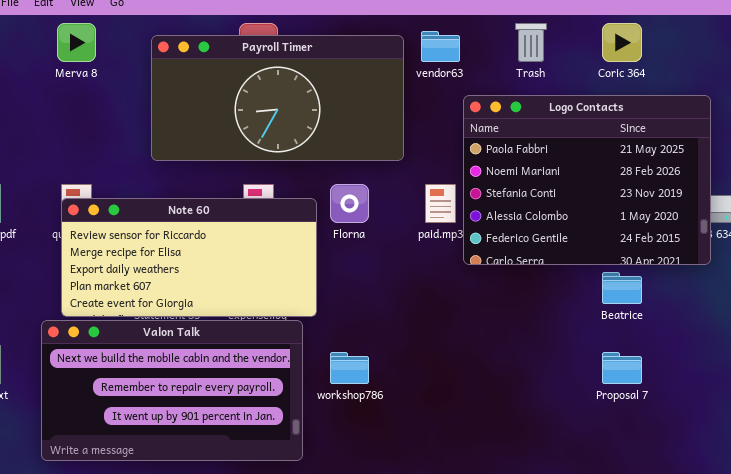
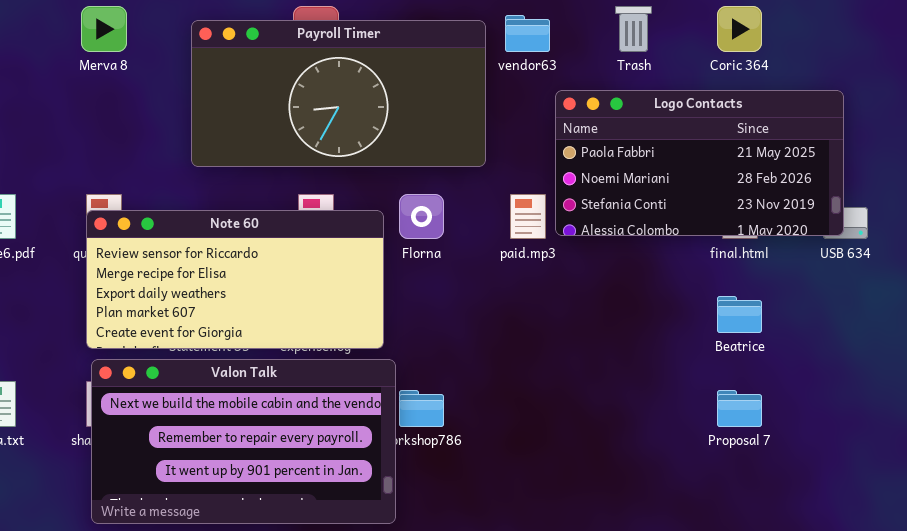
Logo Contacts: [463,95,711,265] -> [555,90,844,236], resized
Valon Talk: [41,320,303,461] -> [91,359,396,524], moved

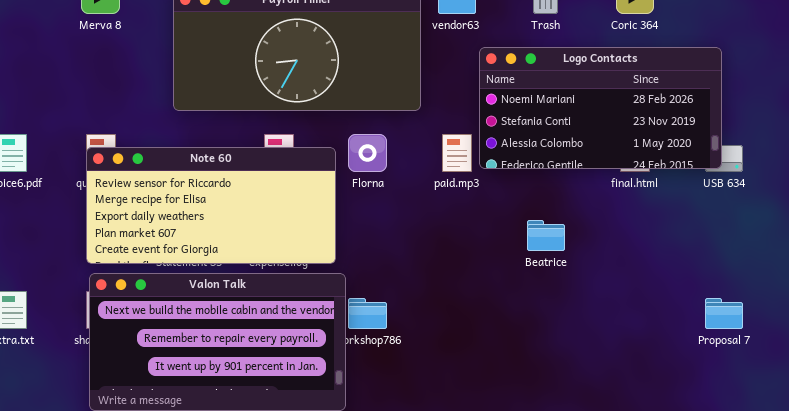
Logo Contacts: [555,90,844,236] -> [479,47,722,169], scrolled down 1 row
Beatrice: [717,296,762,333] -> [527,220,565,251], moved
Proposal 7: [717,390,762,427] -> [705,298,743,329], moved

